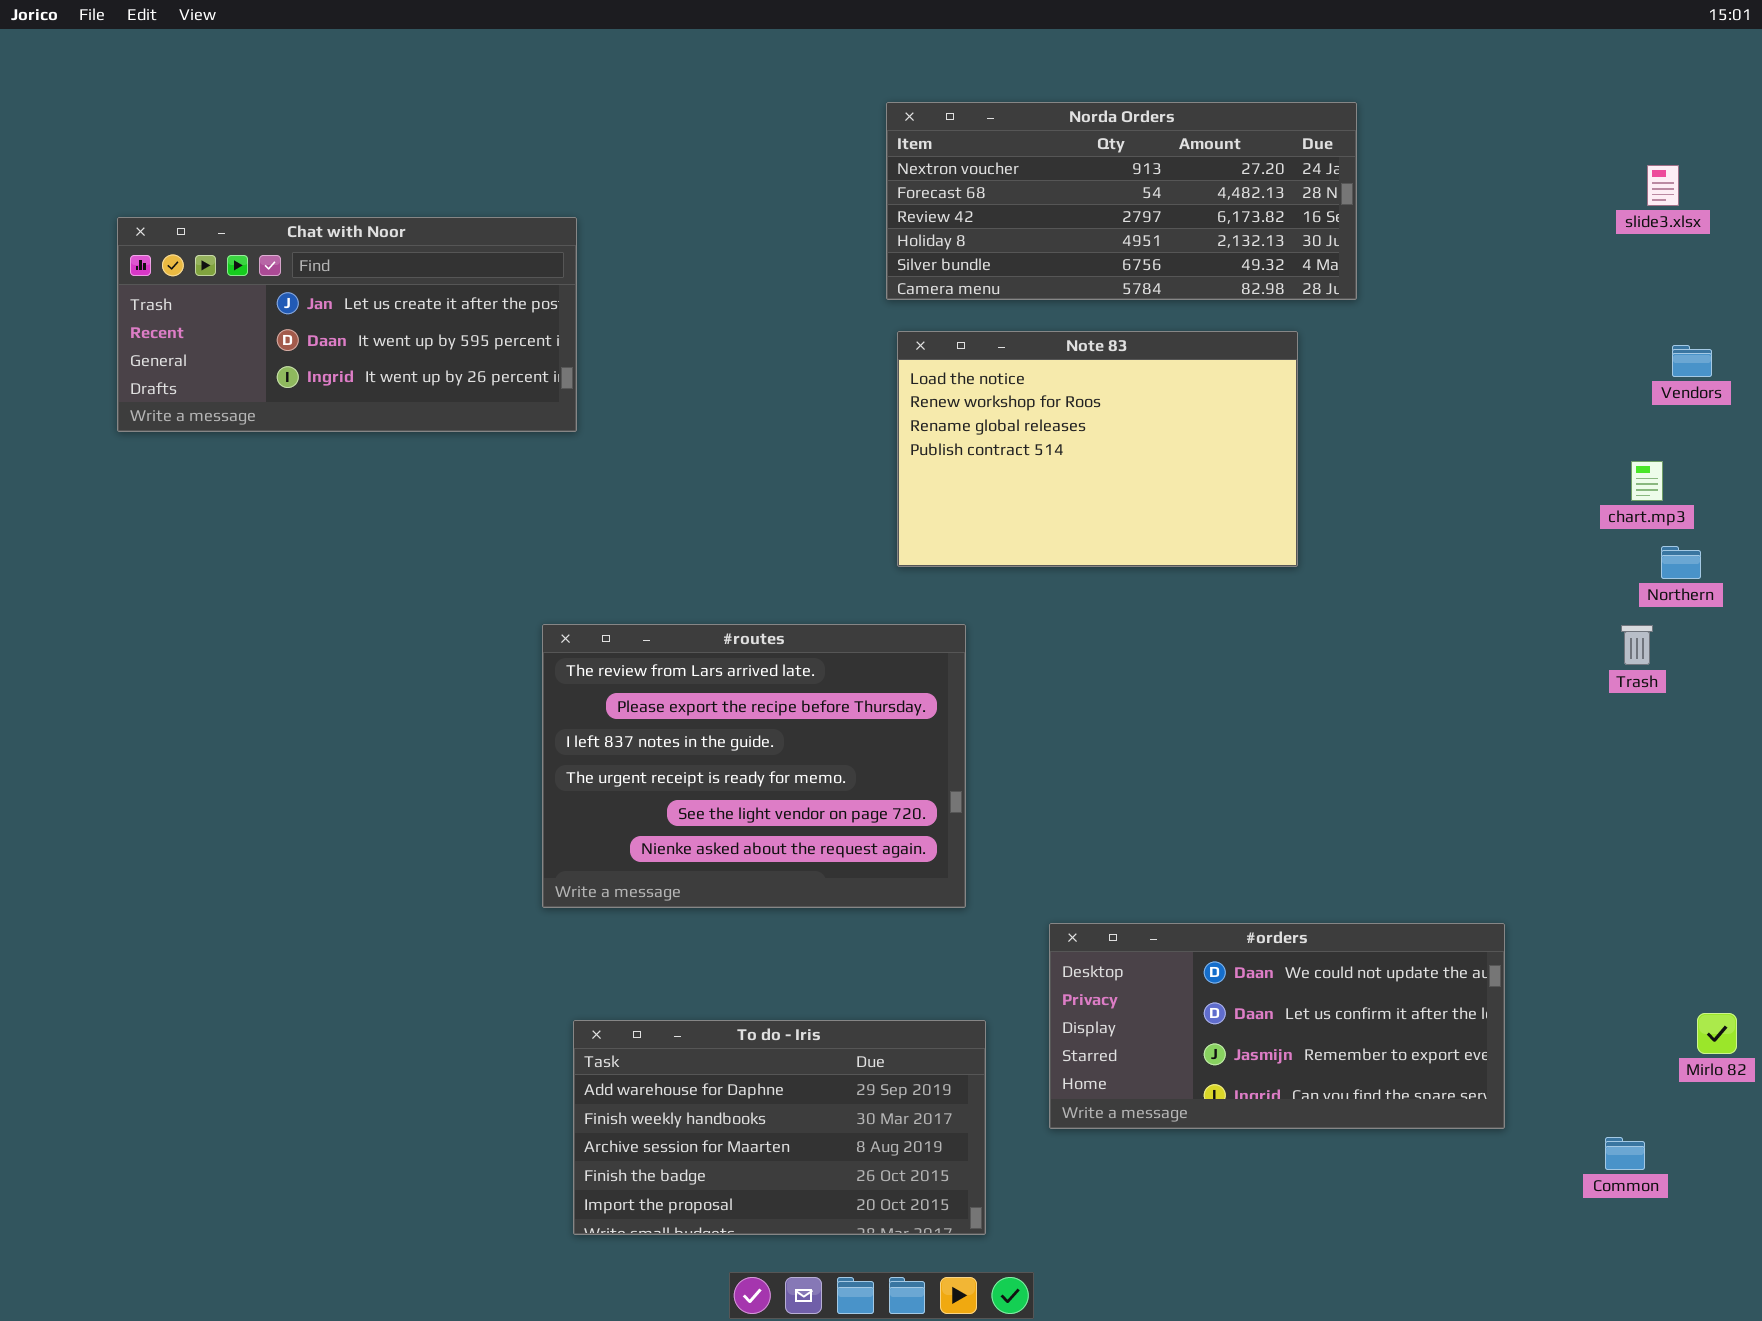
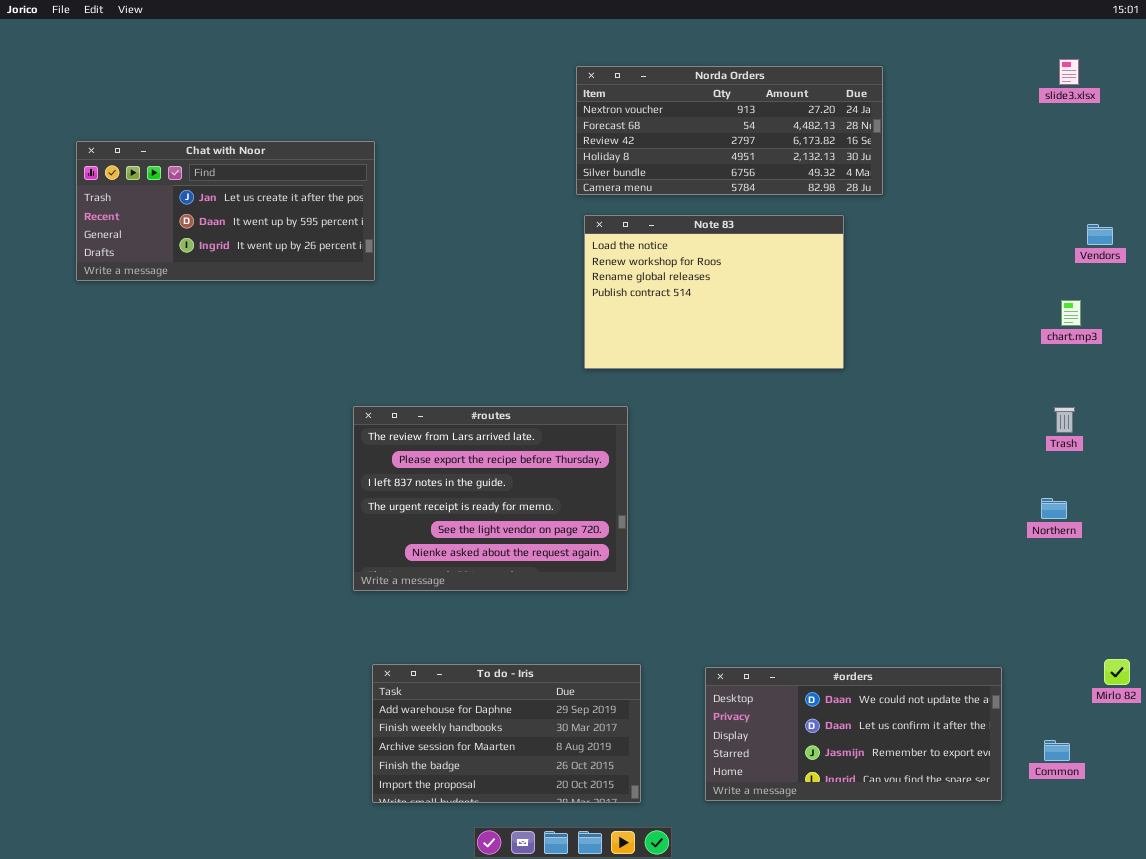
slide3.xlsx: [1647,165,1679,206] -> [1059,59,1079,85], moved
Northern: [1661,546,1701,579] -> [1041,498,1067,519], moved
#orders: [1049,923,1505,1129] -> [705,667,1002,801], moved

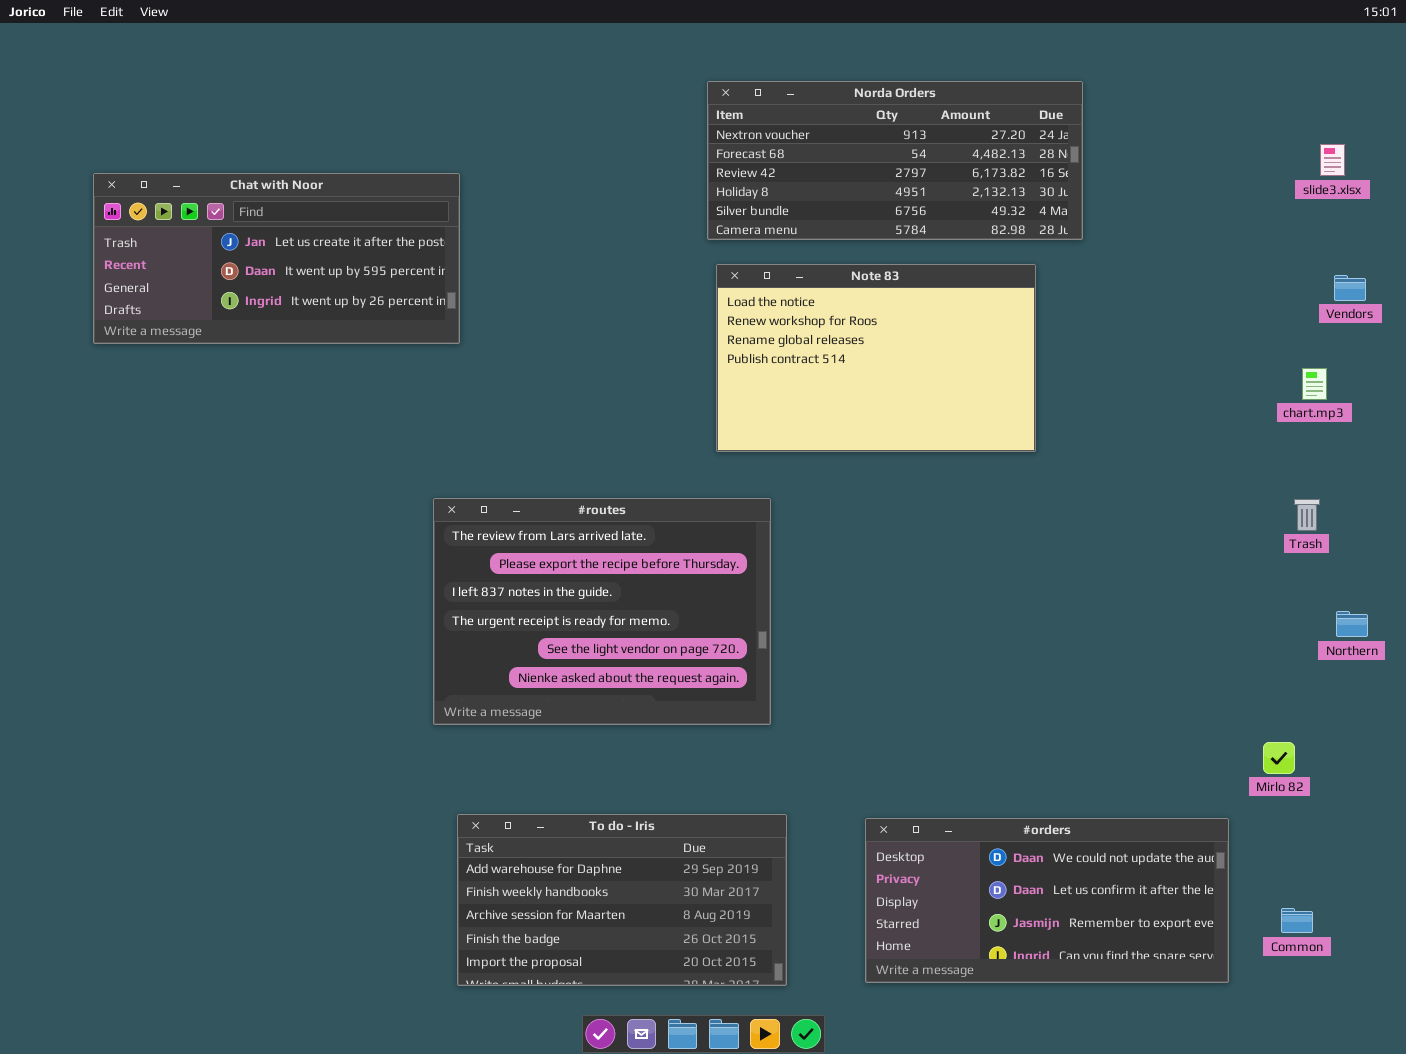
slide3.xlsx: [1059,59,1079,85] -> [1320,144,1345,176], moved
Northern: [1041,498,1067,519] -> [1336,611,1368,637], moved
Mirlo 82: [1104,659,1130,685] -> [1263,742,1295,774], moved

